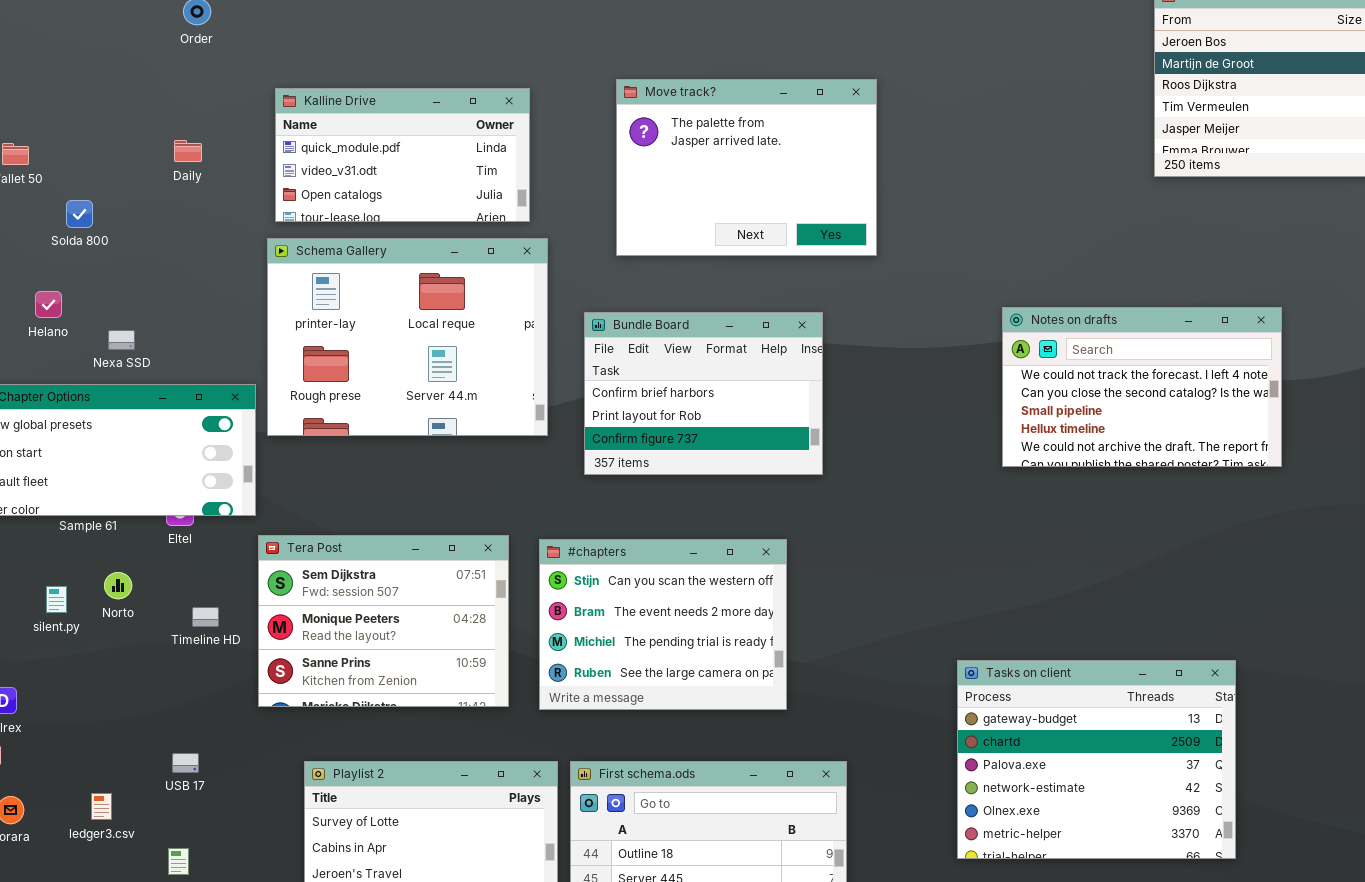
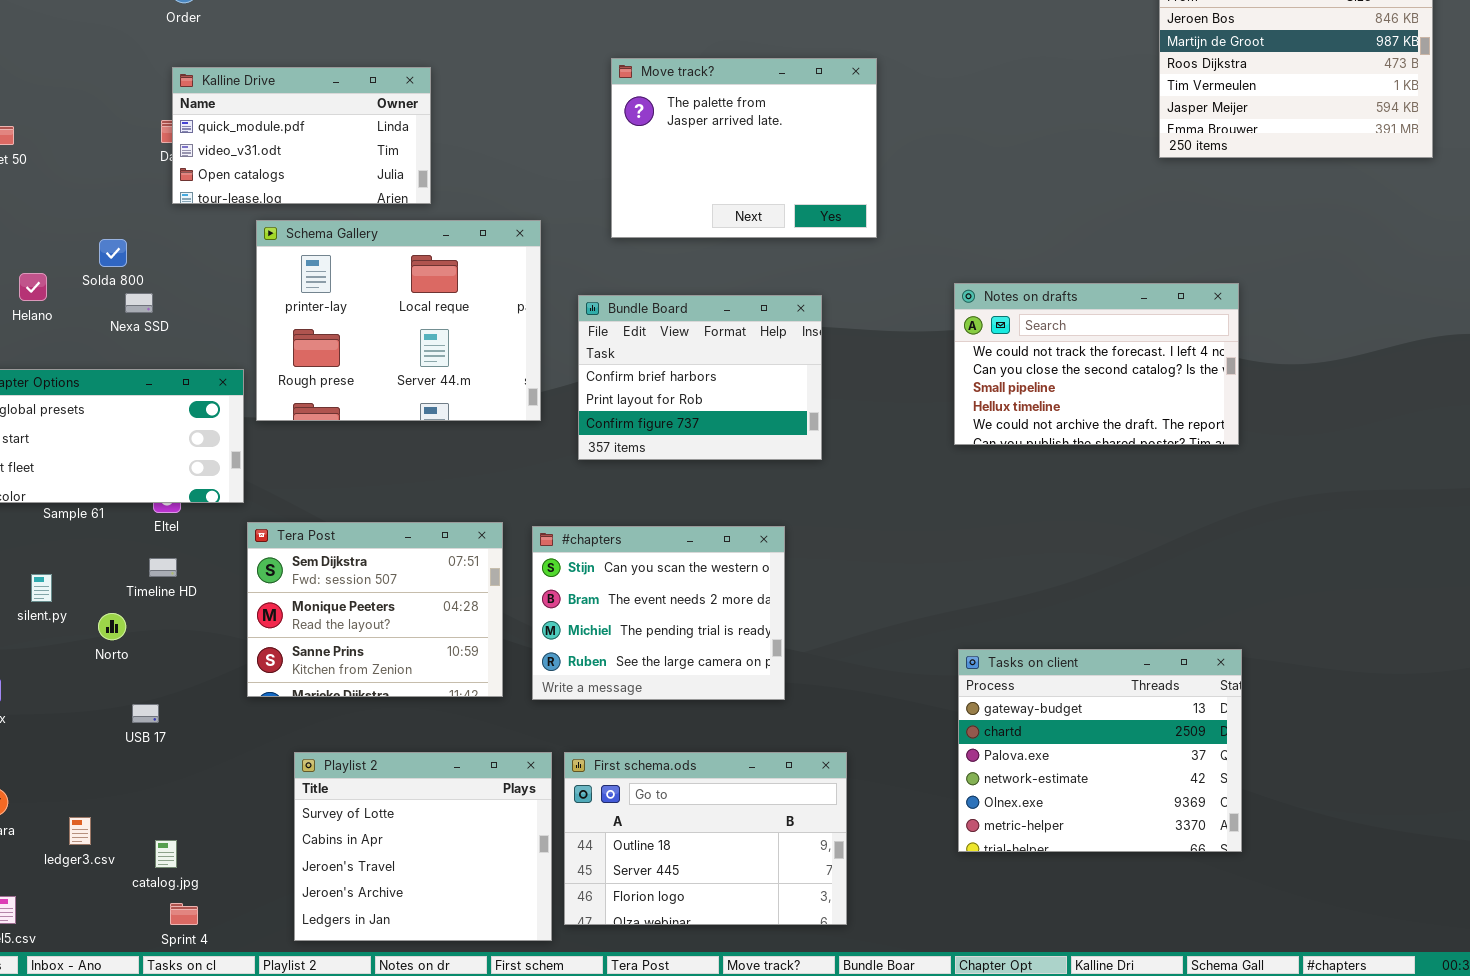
Kalline Drive: [275,88,530,222] -> [172,67,431,204], moved
Solda 800: [66,200,93,228] -> [99,239,127,267], moved
Notes on drafts: [1002,307,1282,467] -> [954,283,1239,445], moved
Nexa SSD: [108,330,135,350] -> [125,293,153,313], moved
Norto: [104,572,132,599] -> [98,613,126,640], moved
Timeline HD: [192,607,219,627] -> [149,558,177,577], moved
USB 17: [172,753,199,773] -> [132,704,159,723], moved
ledger3.csv: [91,793,112,820] -> [69,817,91,845], moved

